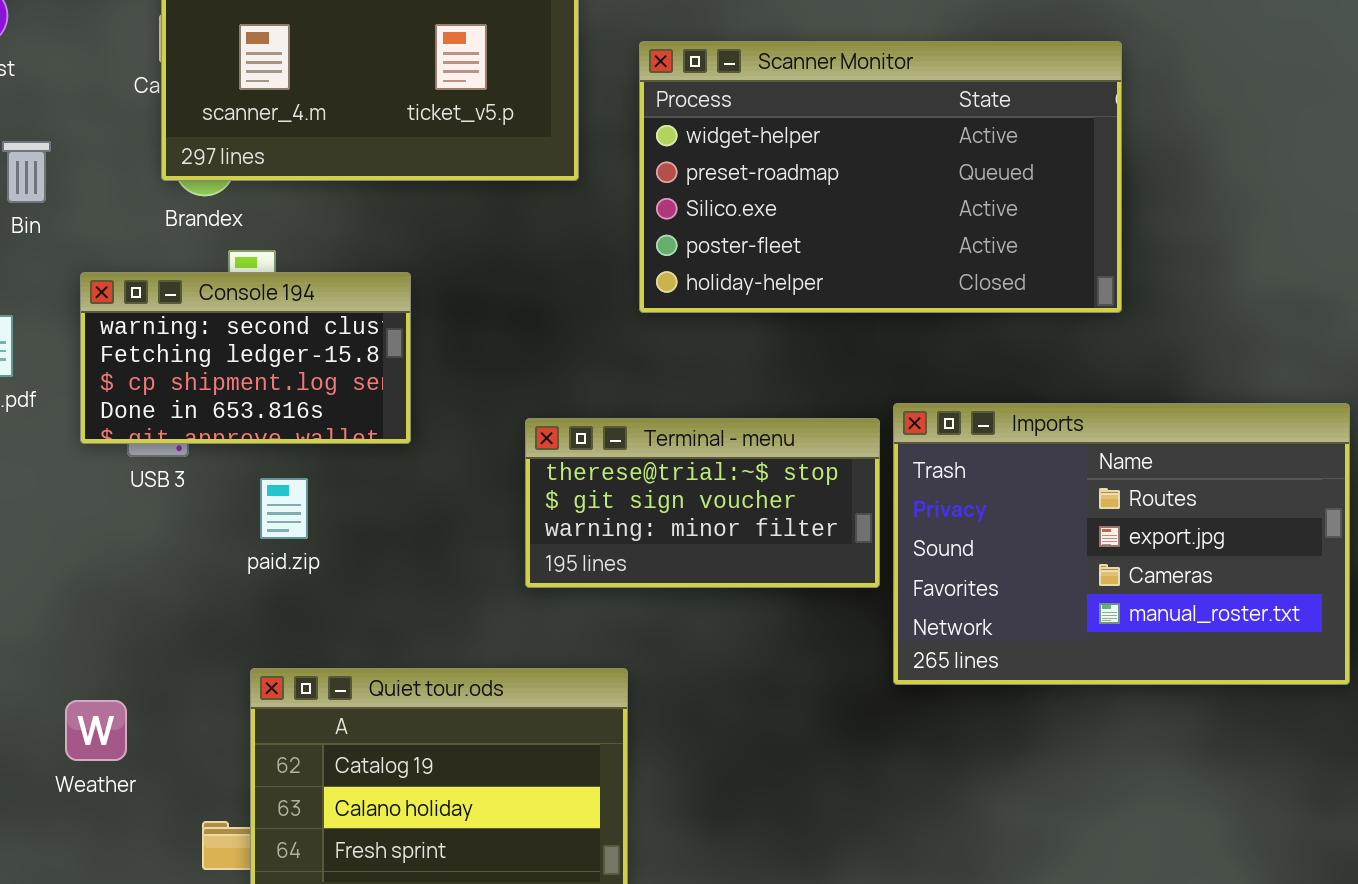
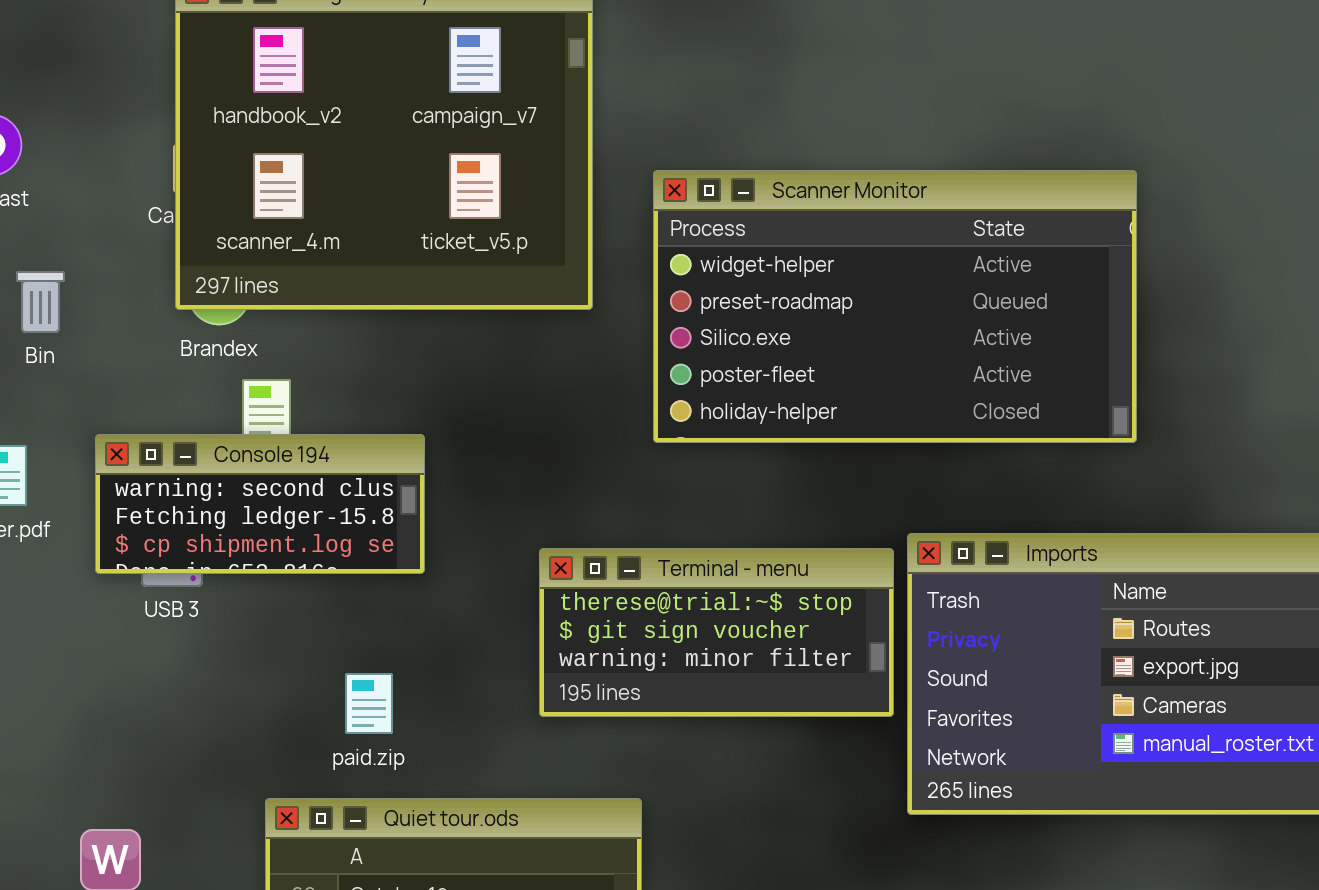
Console 194: [80,272,411,444] -> [95,434,425,574], resized
paid.zip: [260,478,308,539] -> [345,673,393,734], moved

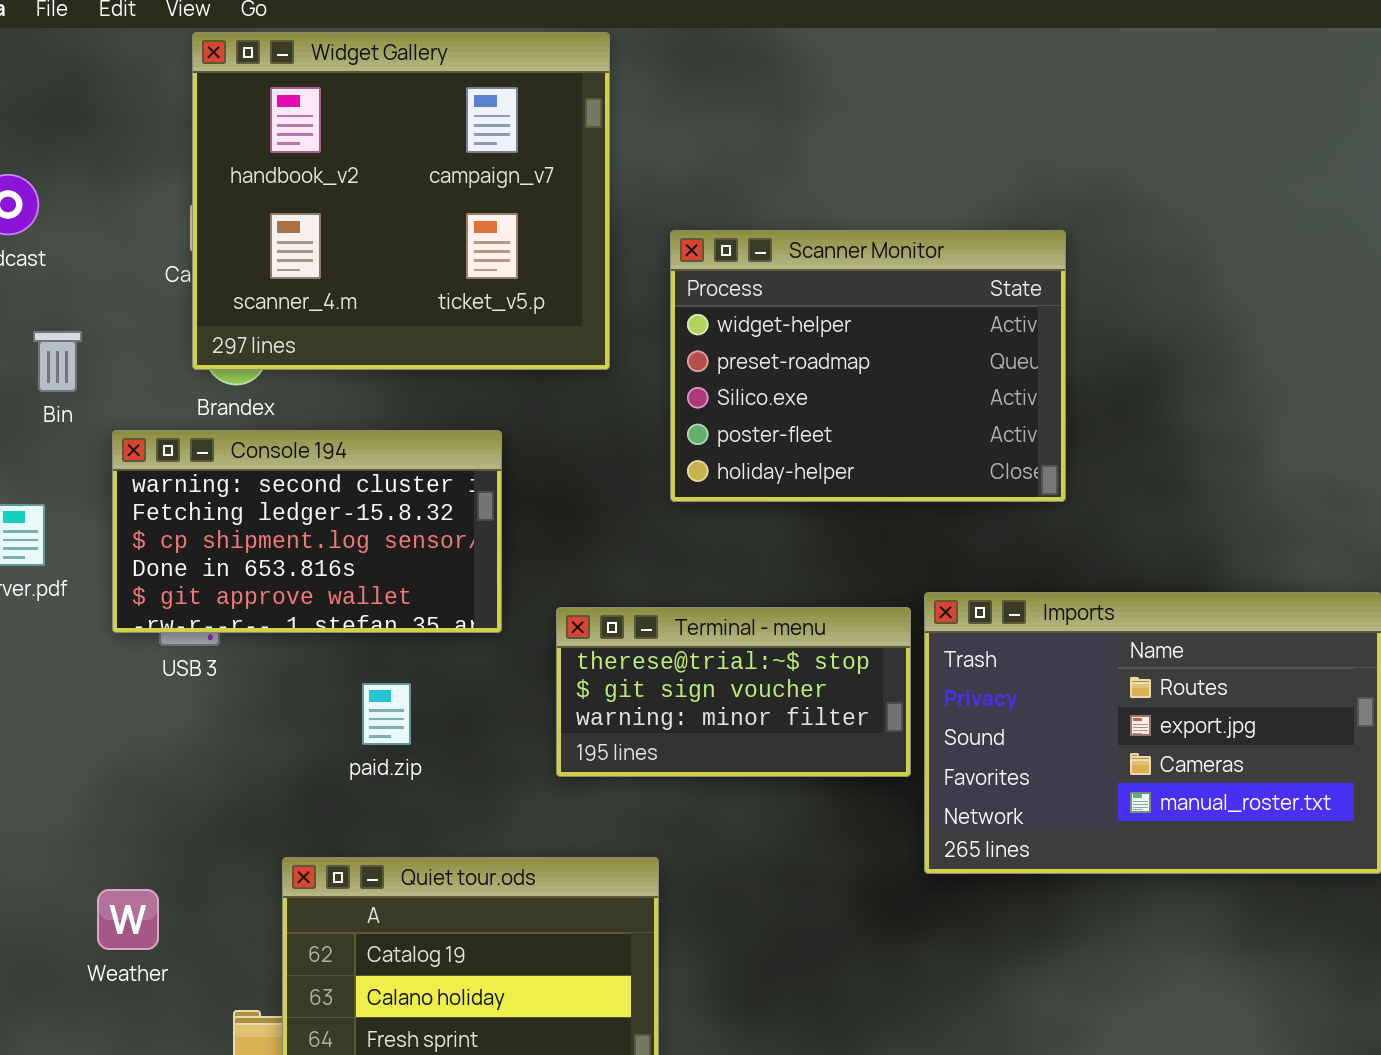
Scanner Monitor: [653,170,1137,443] -> [670,230,1066,502], resized
Console 194: [95,434,425,574] -> [112,430,502,633], resized
paid.zip: [345,673,393,734] -> [362,683,411,745], moved

